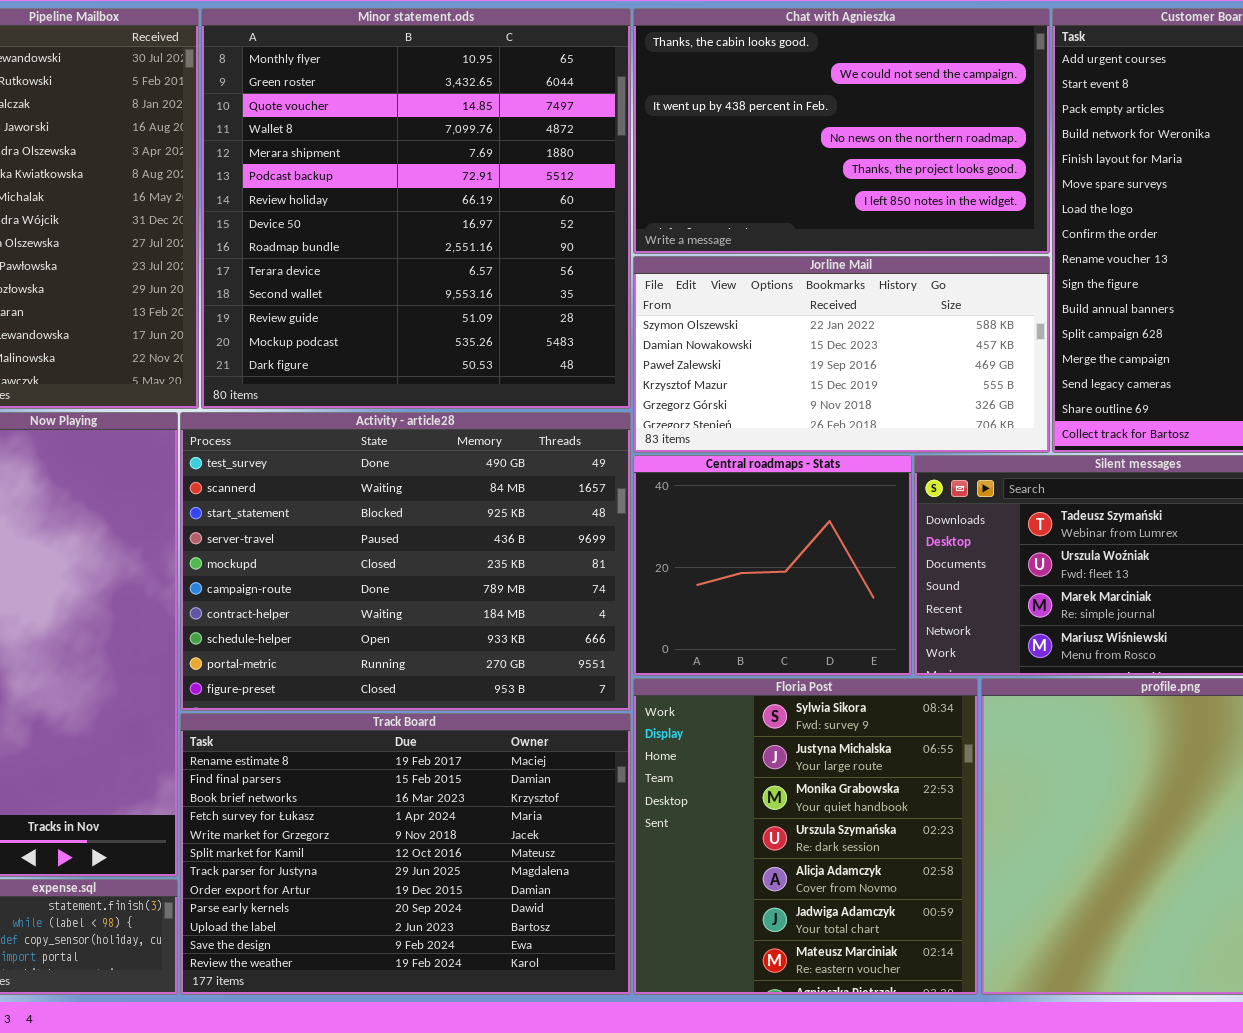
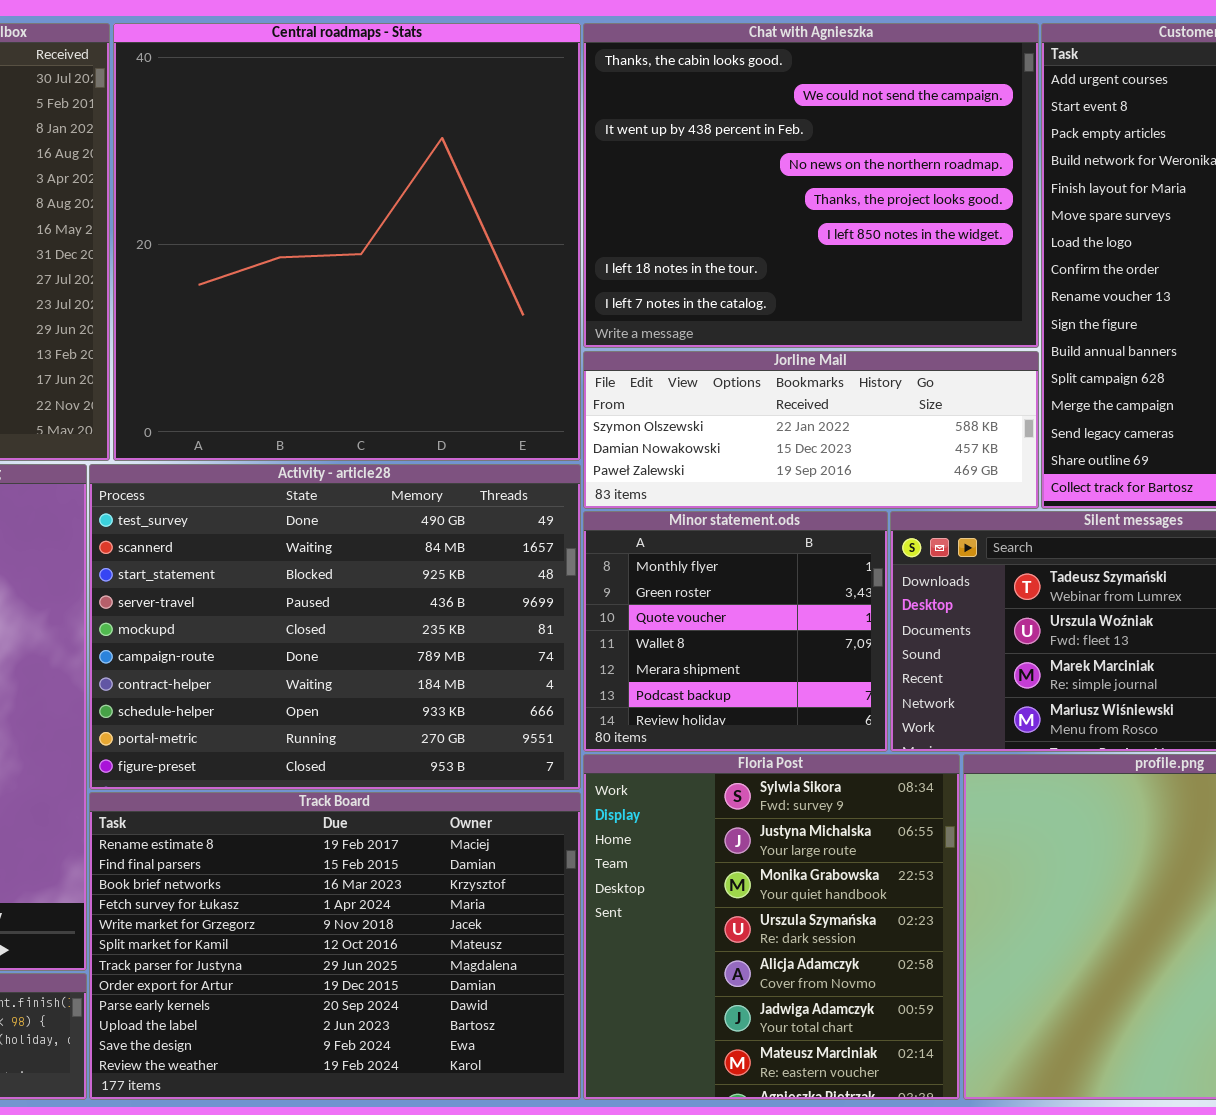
Minor statement.ods: [201,8,631,409] -> [583,511,888,752], moved, resized
Chat with Agnieszka: [633,8,1050,254] -> [583,23,1039,348], resized
Jorline Mail: [633,256,1050,453] -> [583,351,1039,509], resized
Central roadmaps - Stats: [633,455,912,676] -> [113,23,581,461], moved, resized

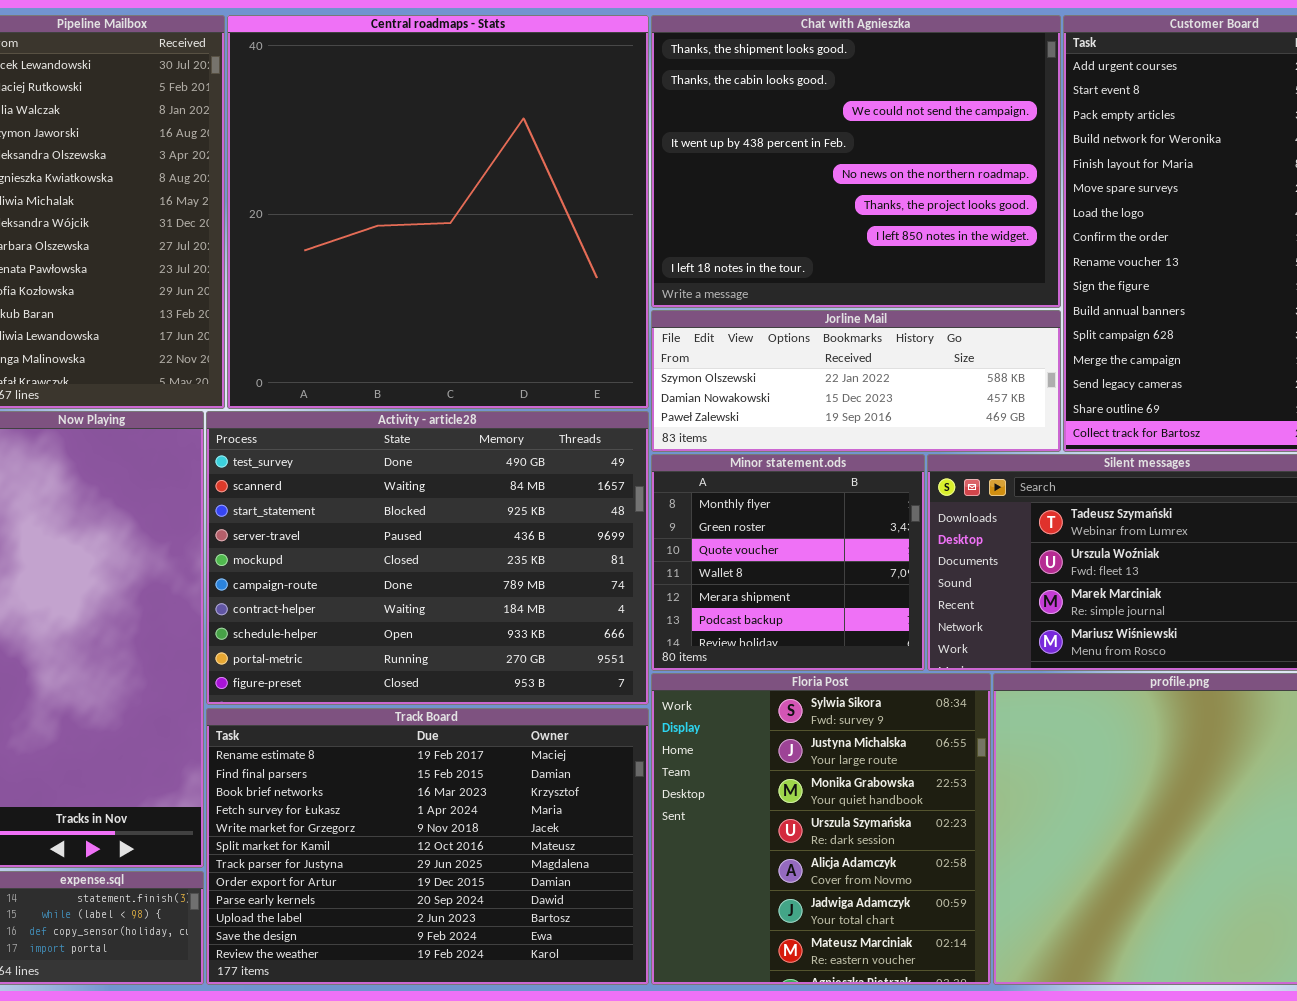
Chat with Agnieszka: [583,23,1039,348] -> [651,15,1061,308], scrolled up 1 row

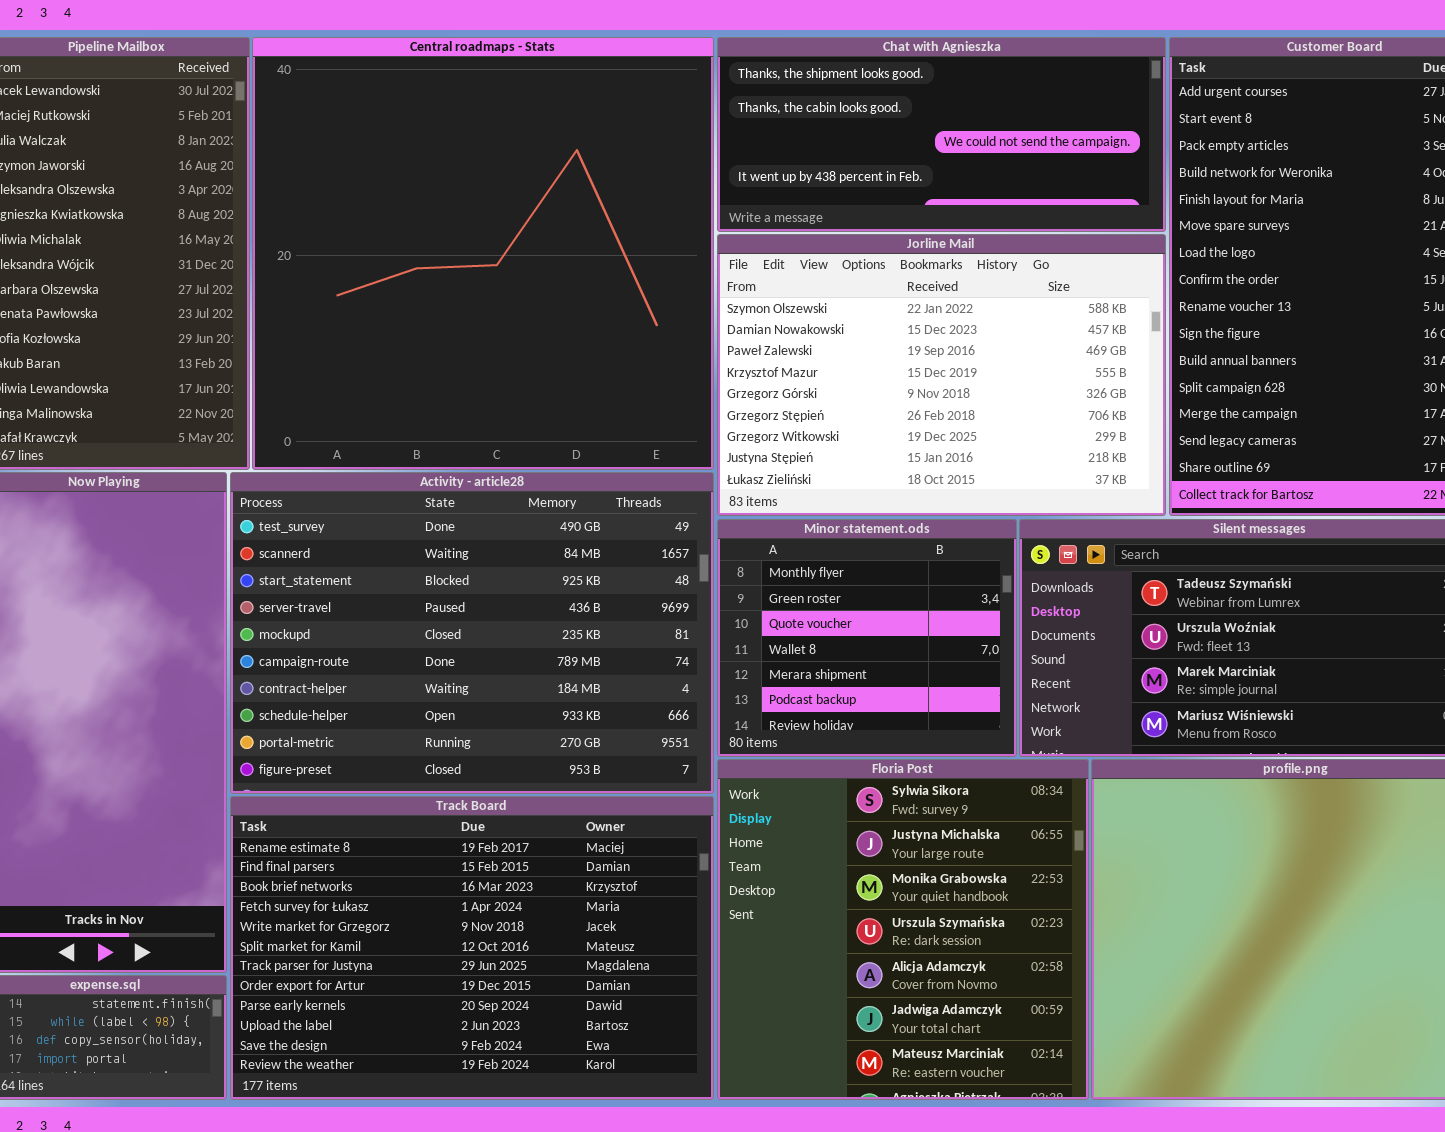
Chat with Agnieszka: [651,15,1061,308] -> [717,37,1166,232], resized
Jorline Mail: [651,310,1061,452] -> [717,234,1166,516], resized

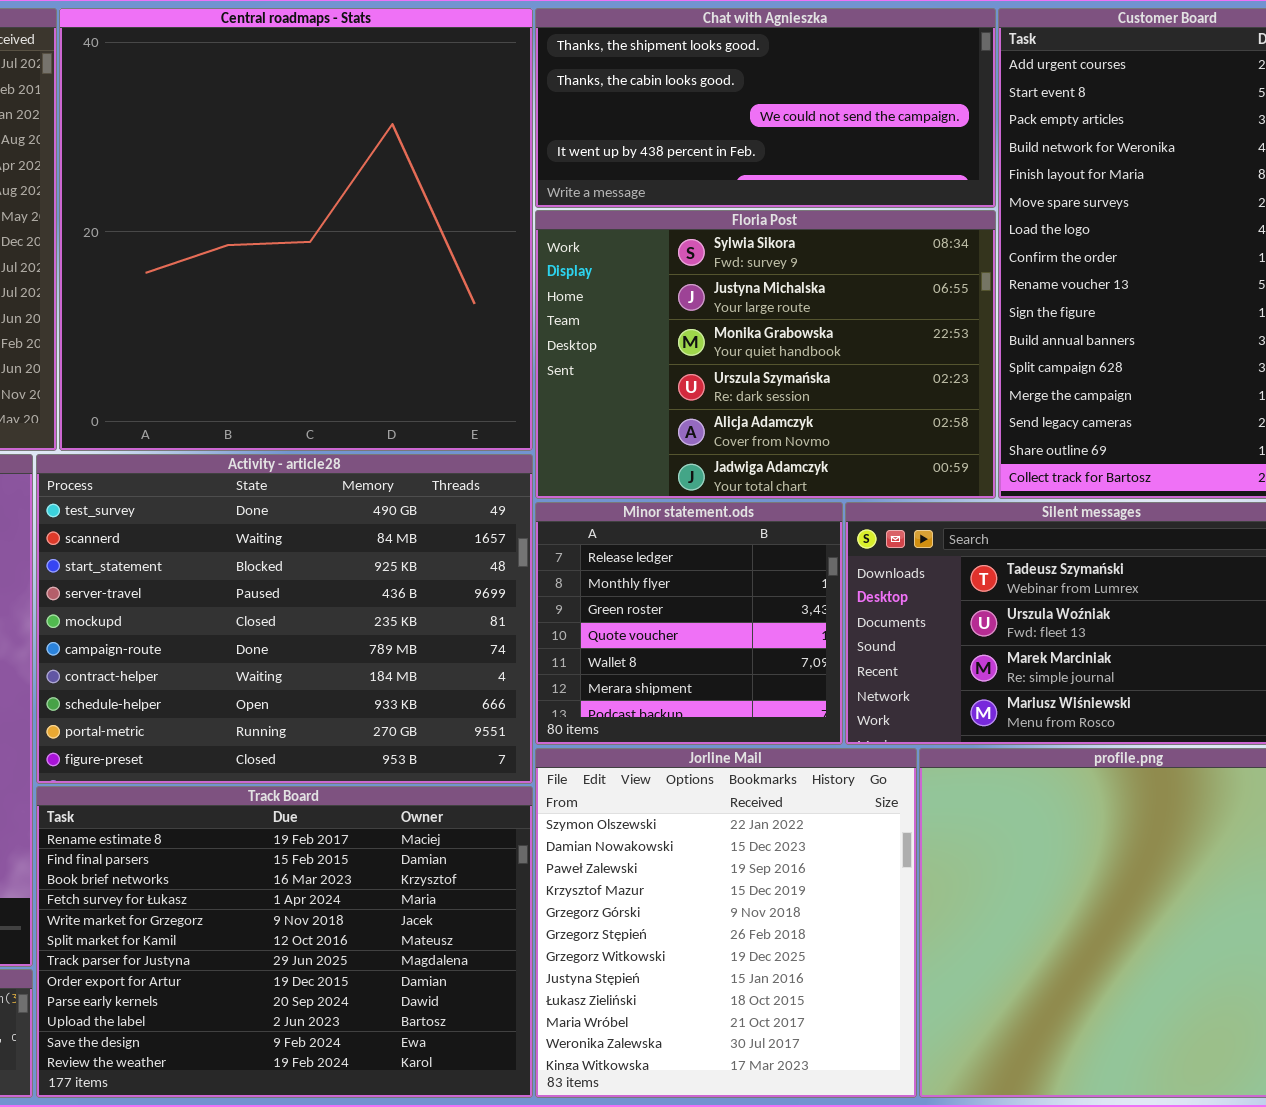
Jorline Mail: [717,234,1166,516] -> [535,748,917,1098], moved, resized
Minor statement.ods: [717,519,1017,757] -> [535,502,843,745], scrolled up 1 row
Floria Post: [717,759,1089,1100] -> [535,210,996,499], moved, resized

